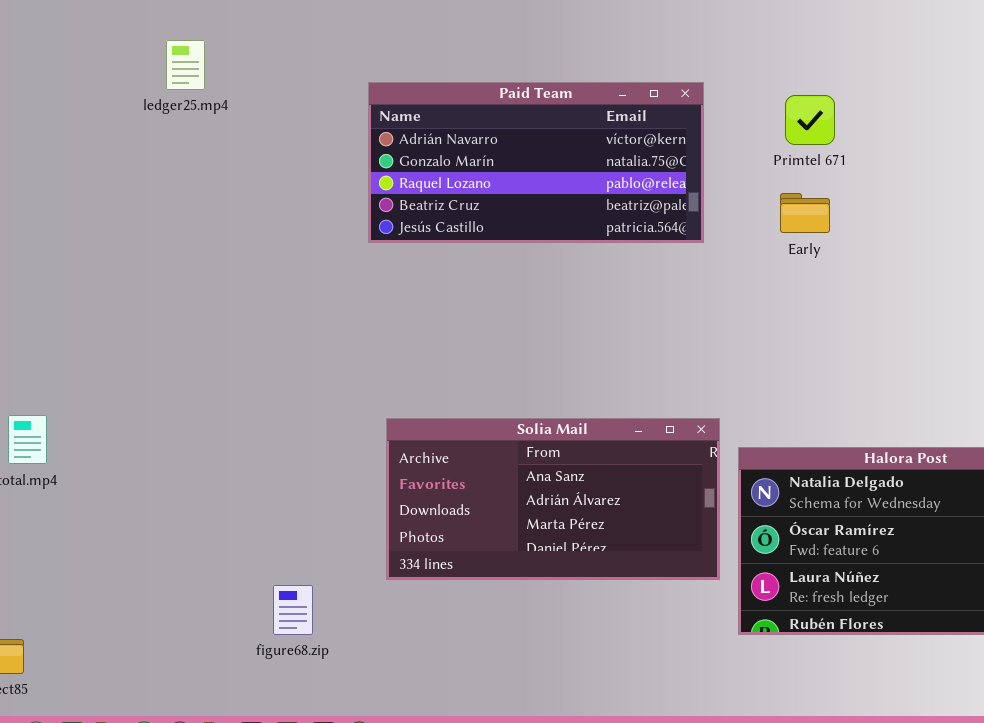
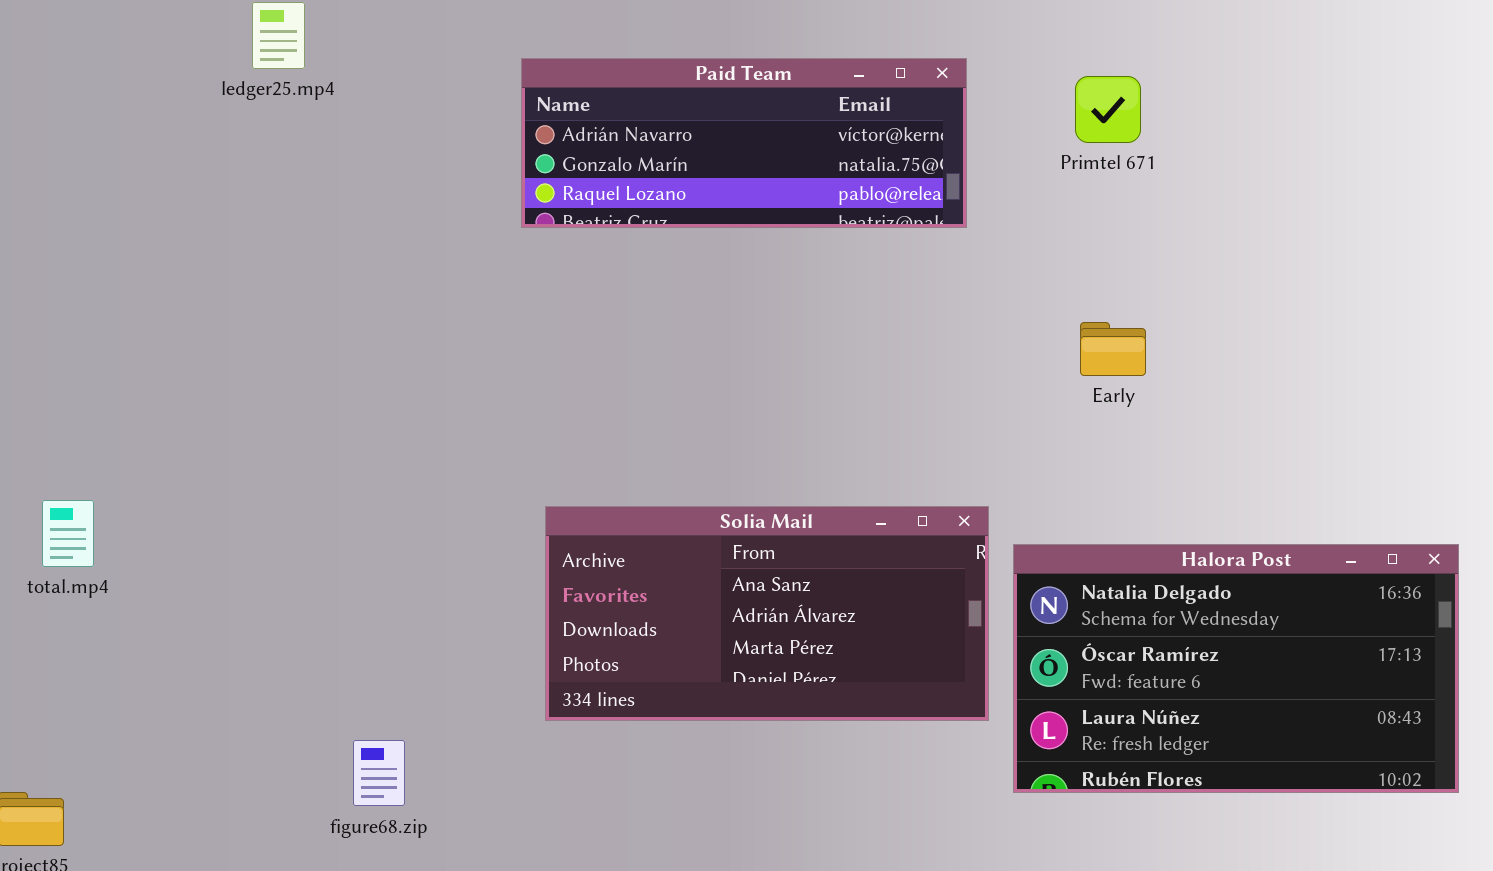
Paid Team: [368,82,704,243] -> [521,58,967,228], resized
Early: [780,193,830,233] -> [1080,322,1146,376], moved
figure68.zip: [273,585,313,635] -> [353,740,405,806], moved

